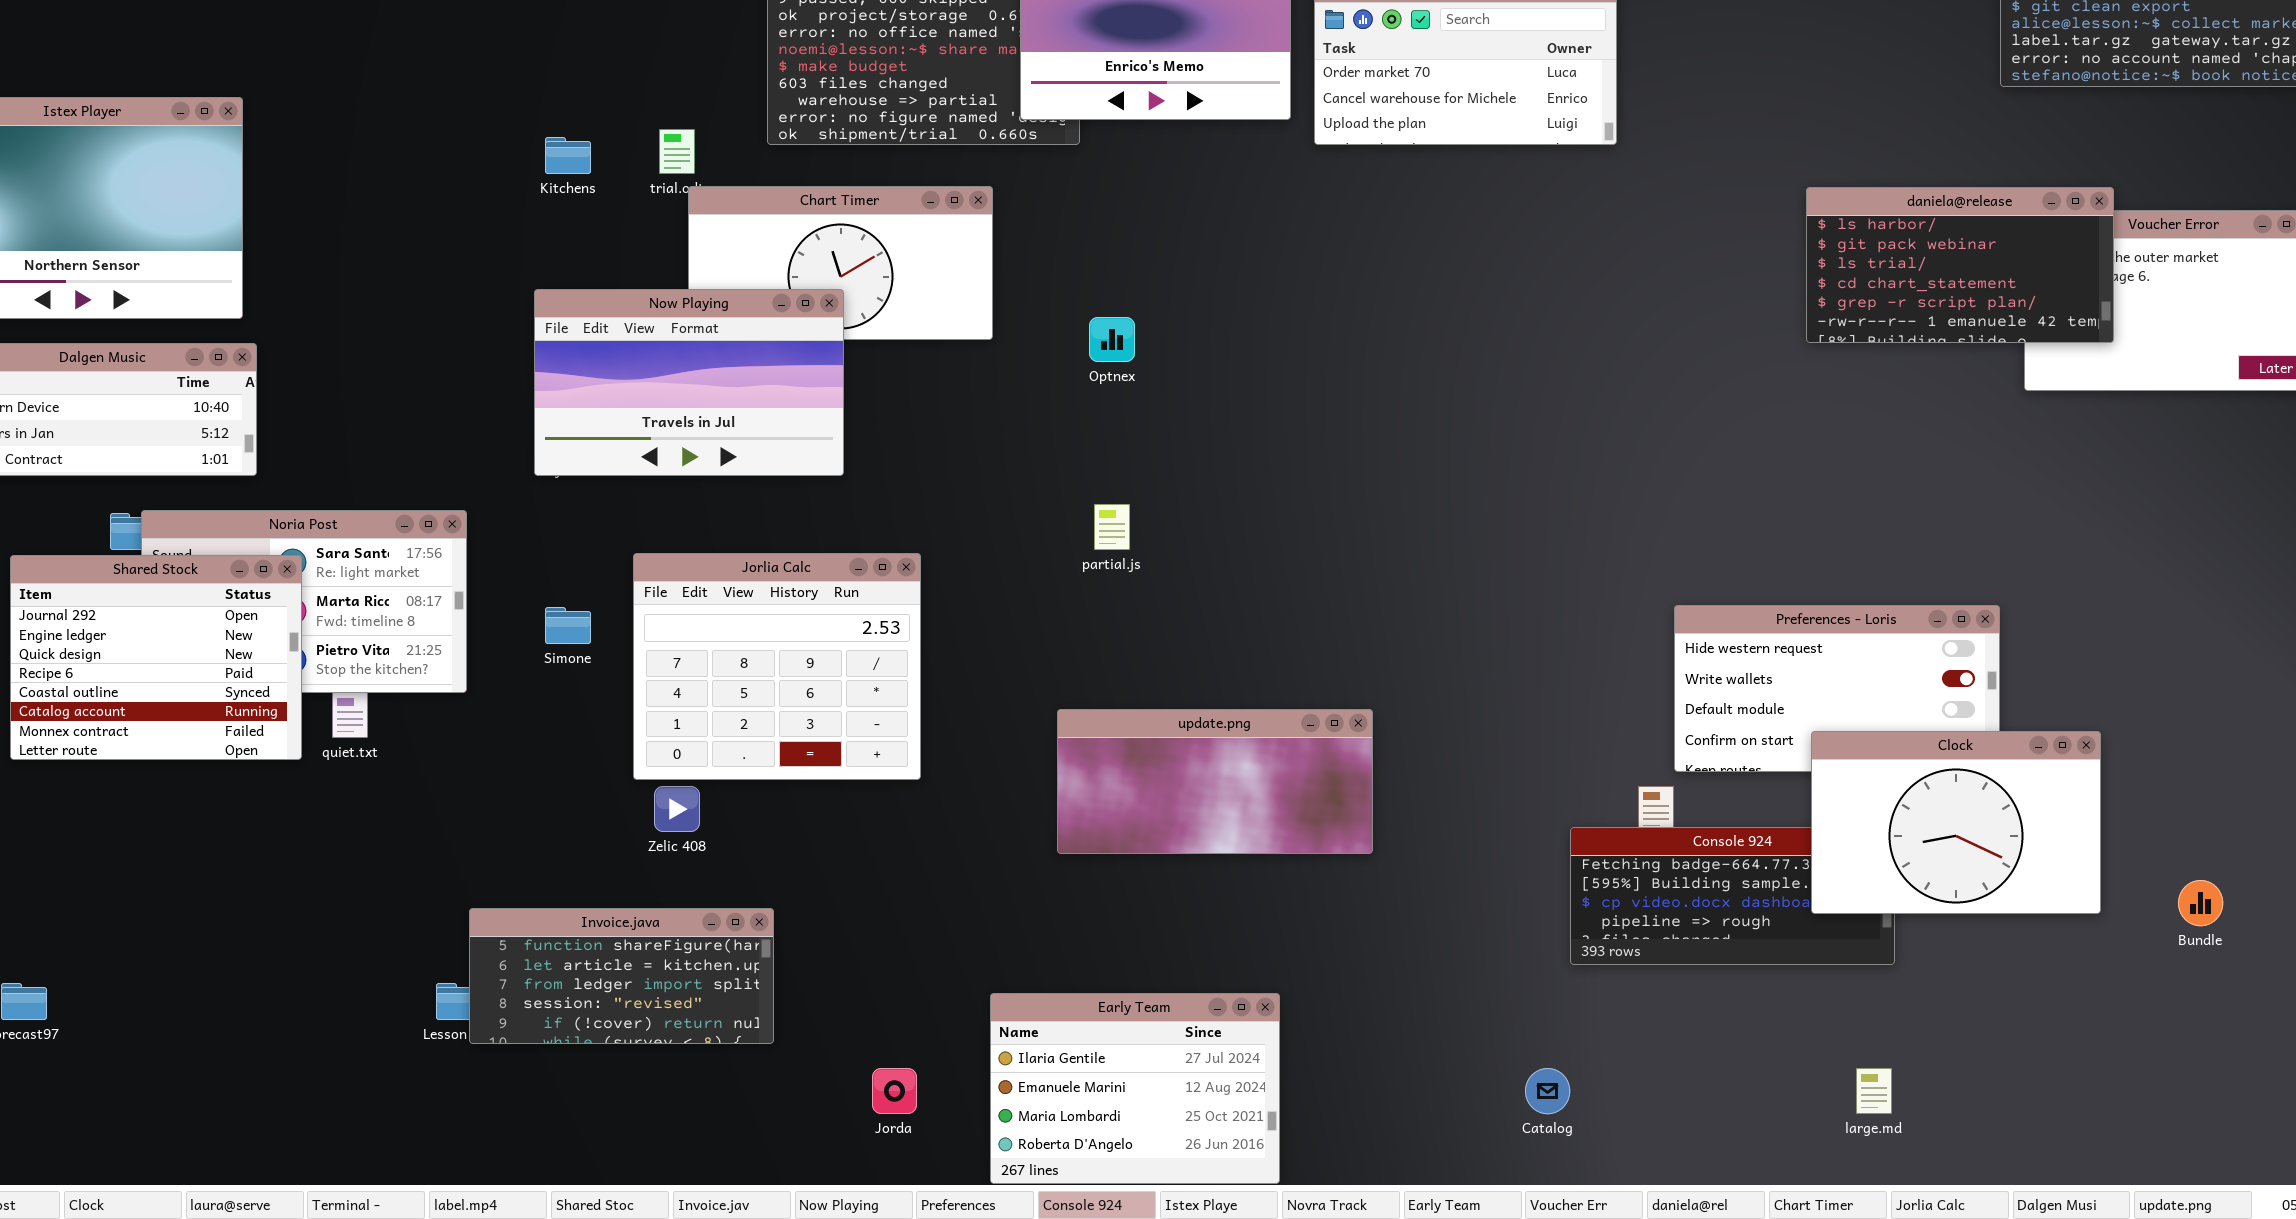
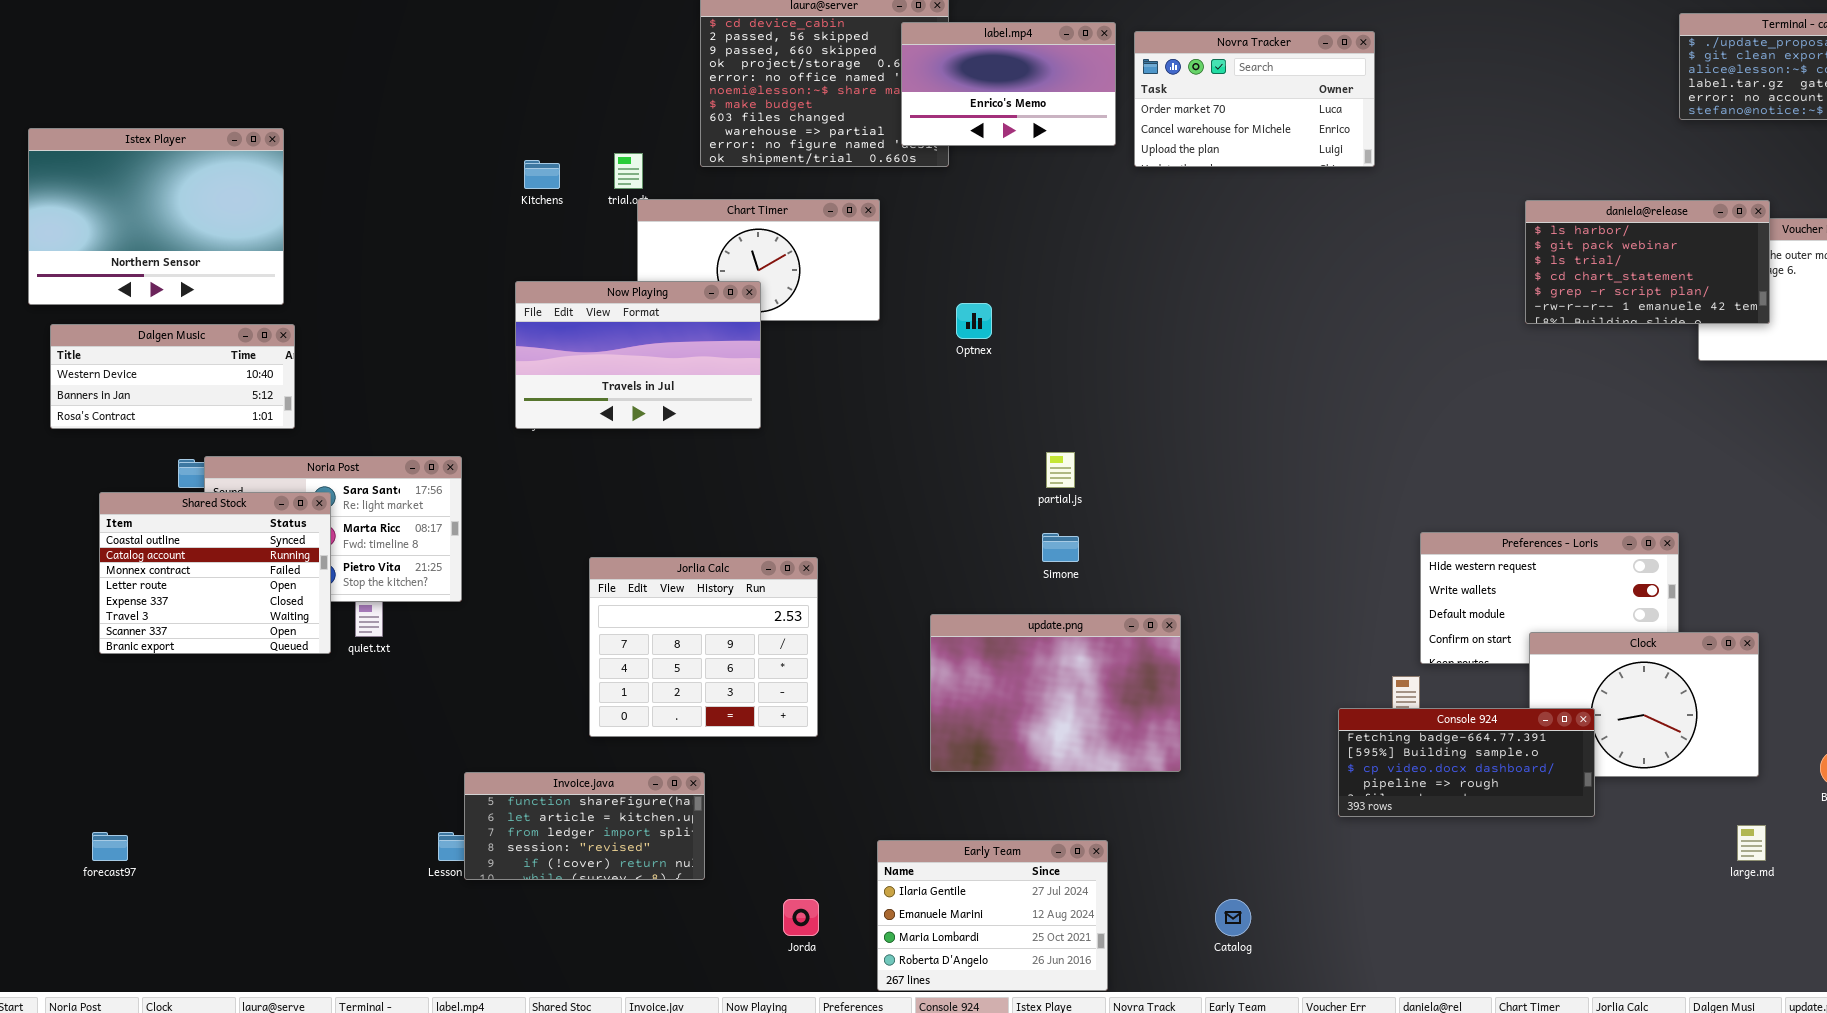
partial.js: [1094,504,1130,550] -> [1046,452,1075,488], moved
Jorlia Calc: [633,553,921,780] -> [589,557,818,737], moved
Shared Stock: [10,555,302,760] -> [99,492,331,654], scrolled down 4 rows
Simone: [545,607,591,644] -> [1042,533,1079,562], moved
update.png: [1057,709,1373,854] -> [930,614,1181,772], resized
Console 924: [1570,827,1895,965] -> [1338,708,1595,817], raised
Catalog: [1525,1068,1570,1114] -> [1215,899,1251,936], moved
large.md: [1856,1068,1892,1114] -> [1737,825,1766,861], moved

